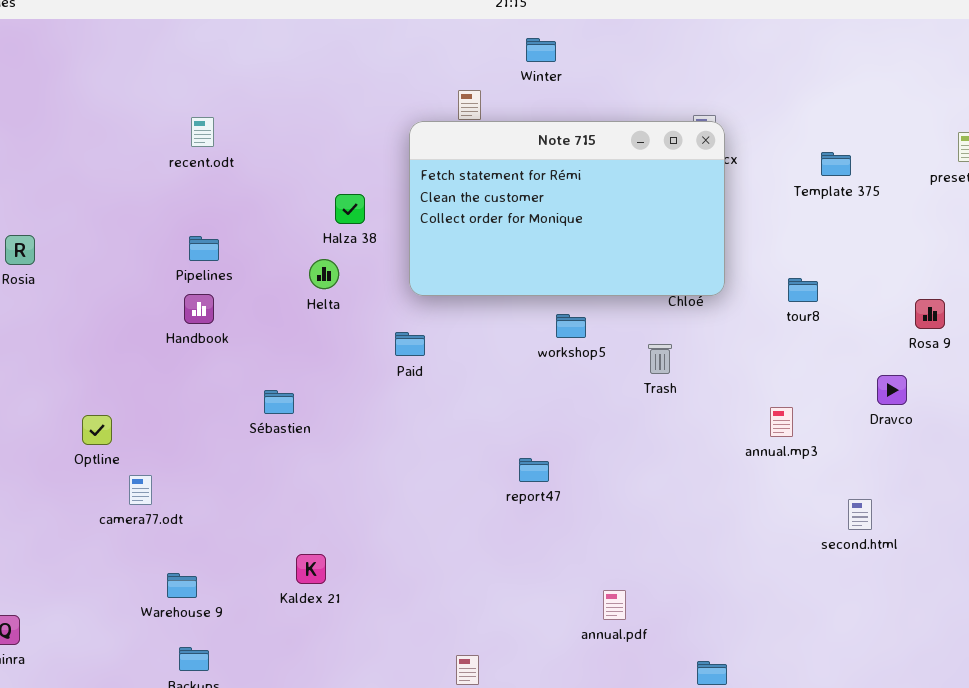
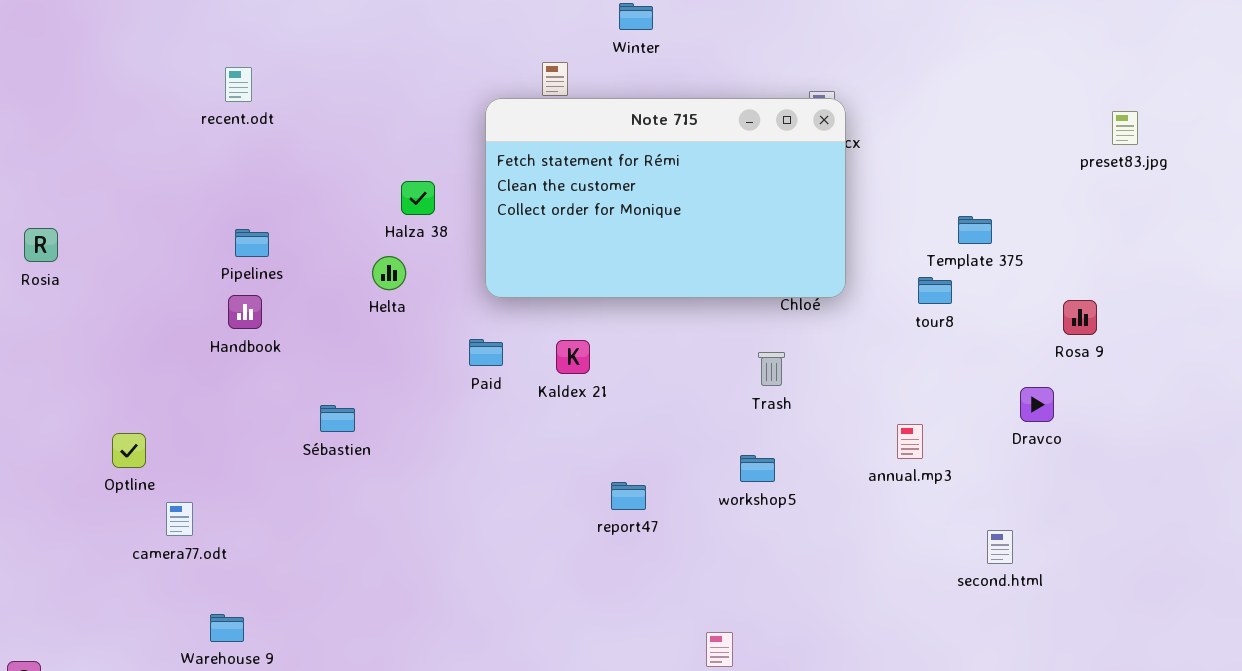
recent.odt: [191,117,214,147] -> [225,67,252,102], moved
Template 375: [821,152,851,176] -> [958,216,992,244], moved
workshop5: [556,314,586,338] -> [740,455,775,482], moved
Kaldex 21: [296,554,326,584] -> [556,340,590,374], moved

